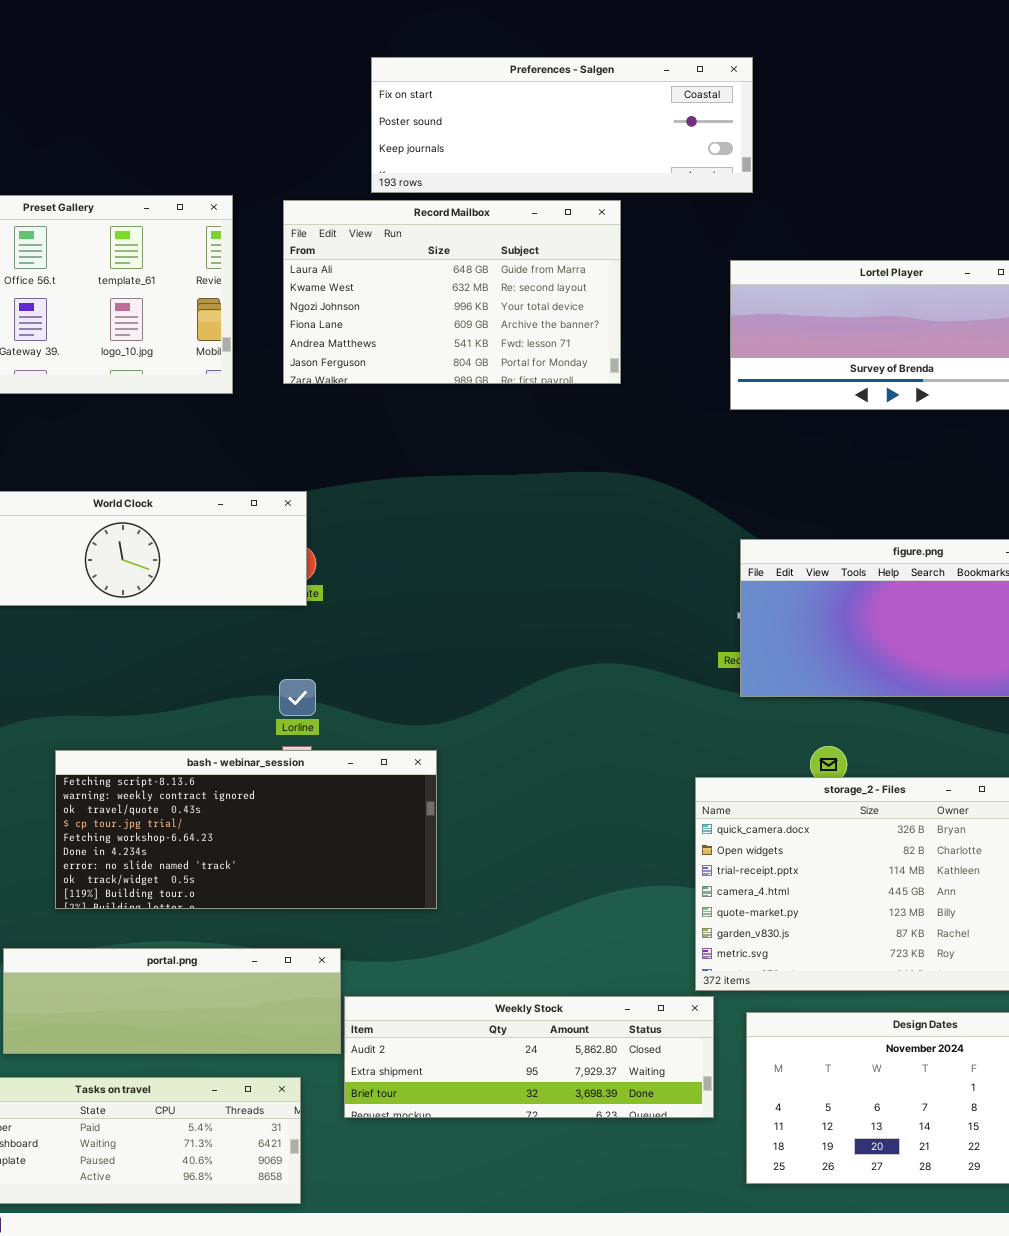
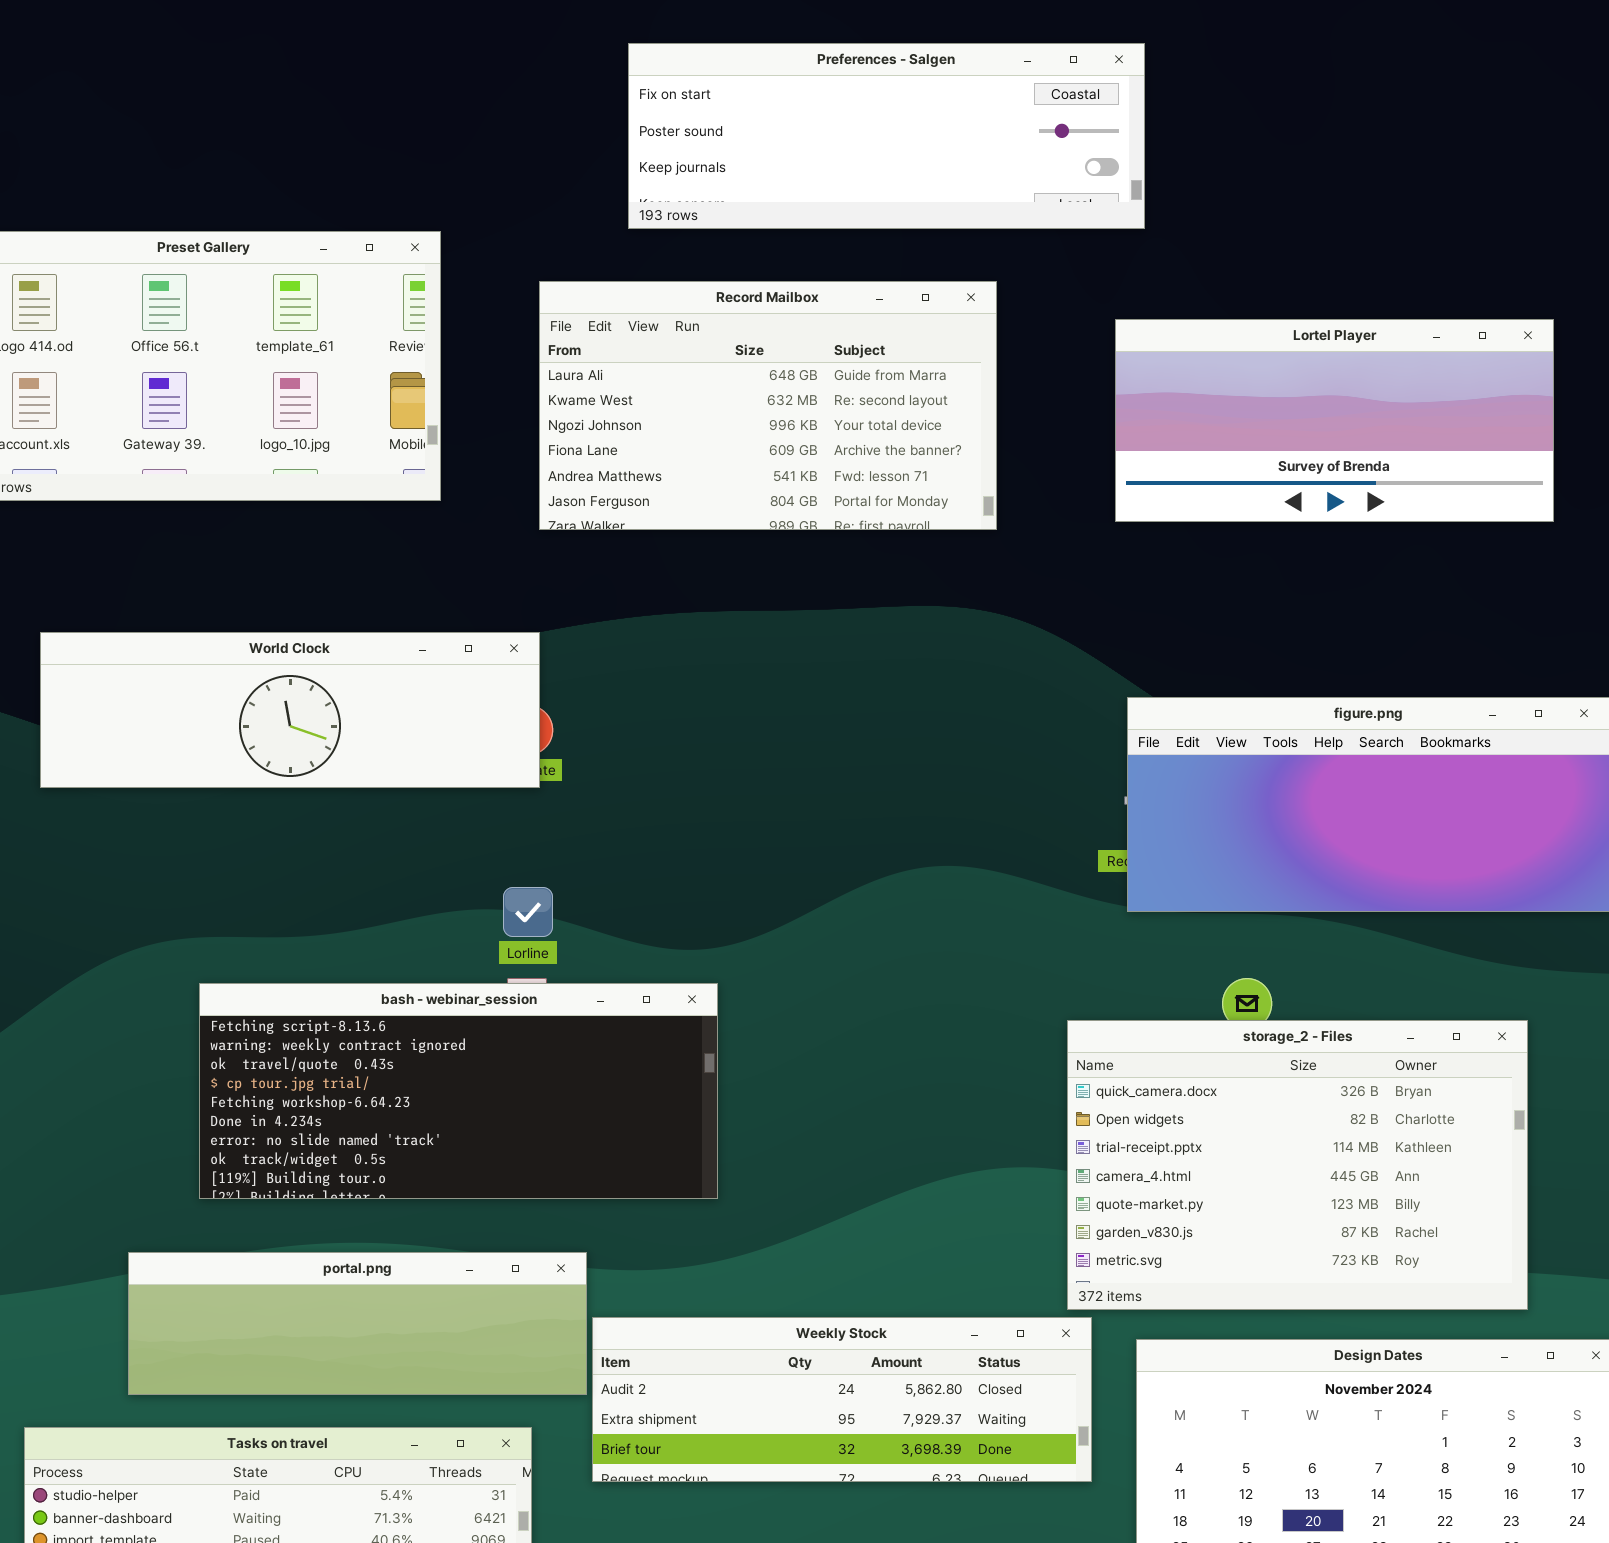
Record Mailbox: [283,200,621,384] -> [539,281,997,530], moved

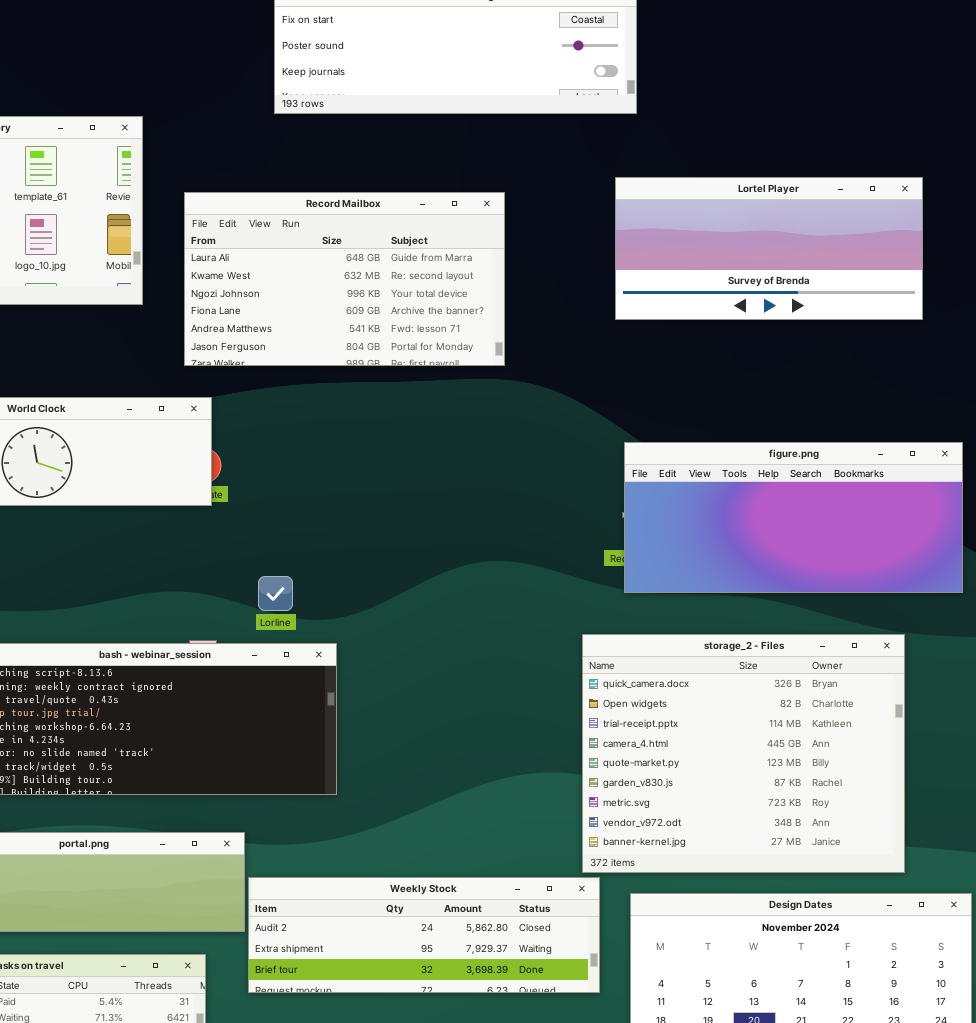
Record Mailbox: [539,281,997,530] -> [184,192,505,366], moved
Lorline: [503,887,553,937] -> [258,576,293,611], moved
storage_2 - Files: [1067,1020,1528,1310] -> [582,634,905,873], resized

